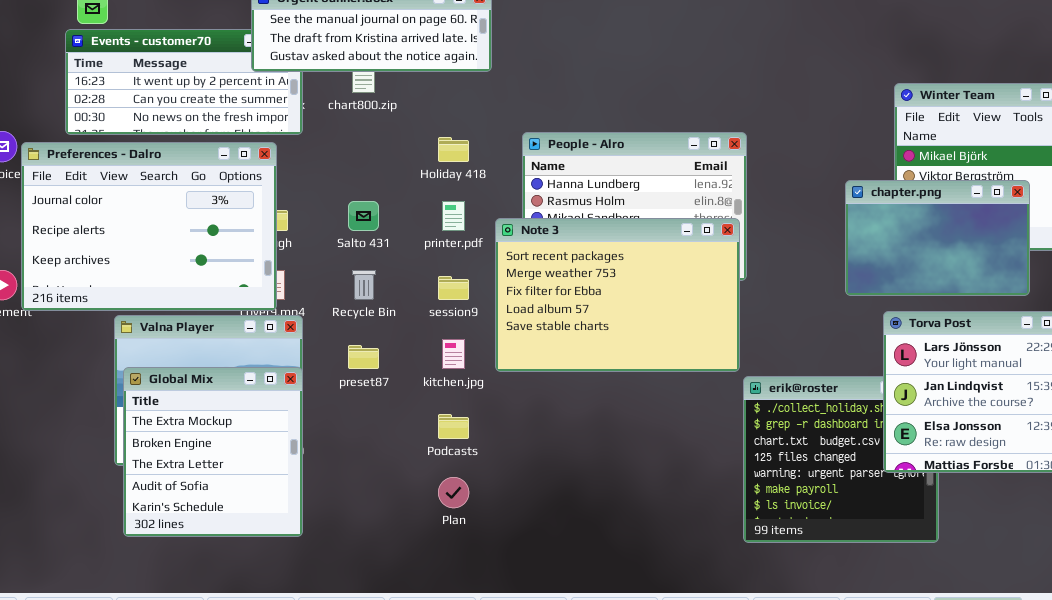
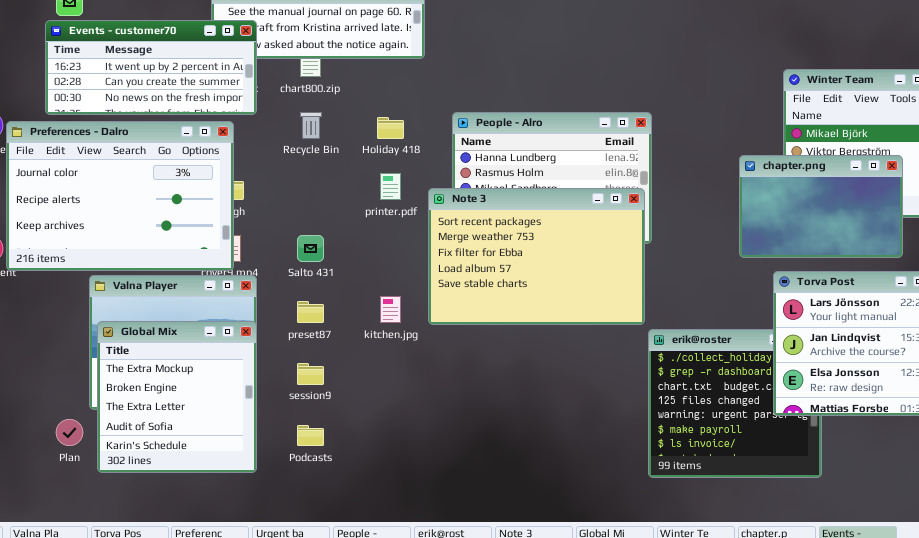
Events - customer70: [65,29,303,135] -> [45,20,257,115], raised
Salto 431: [348,201,379,231] -> [297,235,324,262], moved
Recycle Bin: [352,270,376,300] -> [300,112,322,139], moved
session9: [438,276,469,300] -> [297,363,324,385], moved
Podcasts: [438,414,469,439] -> [297,425,324,446], moved
Plan: [438,477,469,508] -> [56,419,83,446], moved

